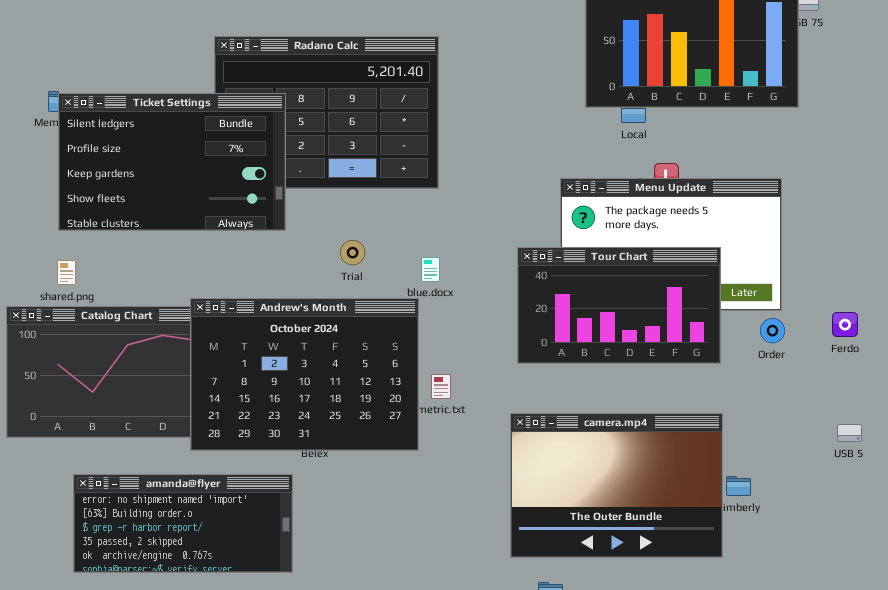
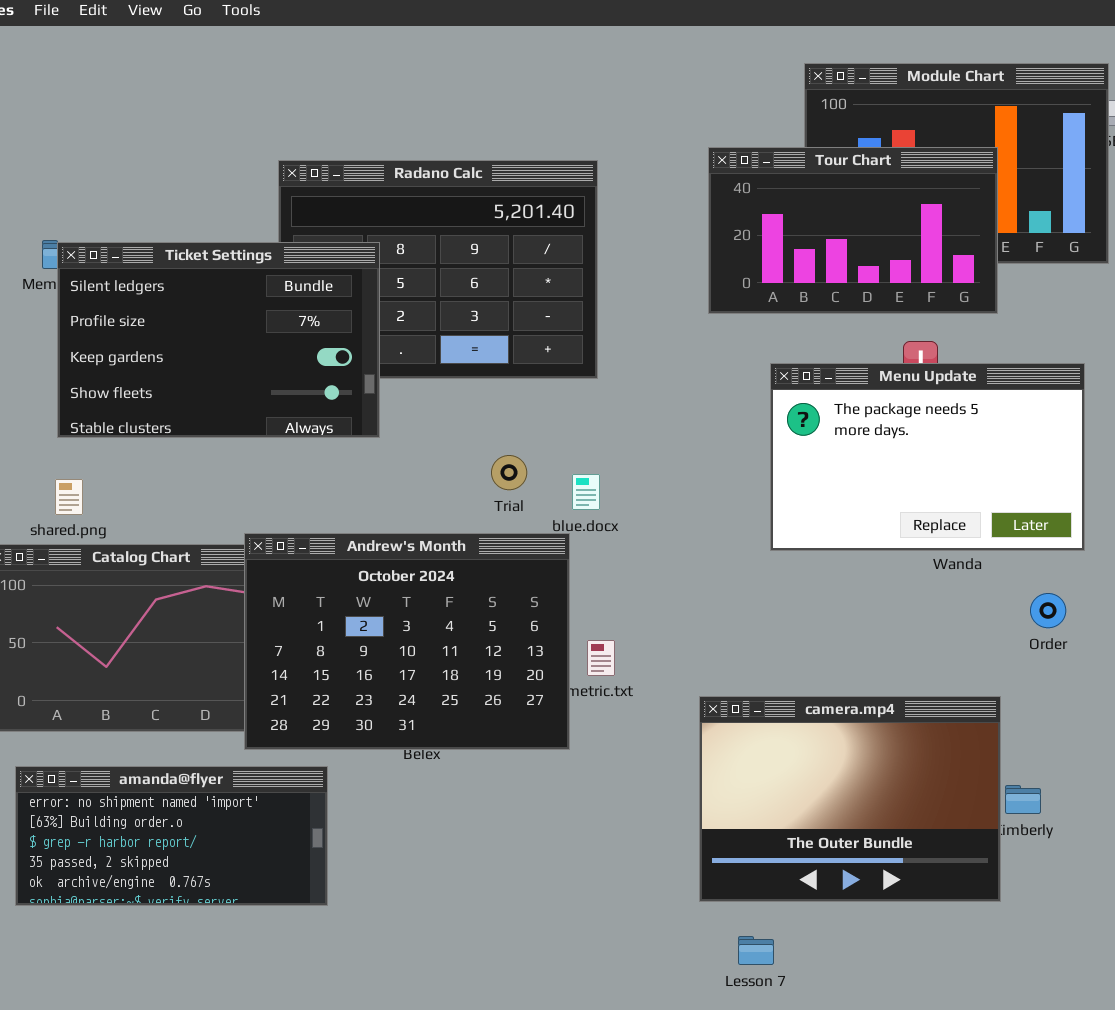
Trial: [340,240,365,265] -> [491,455,527,490], moved
Tour Chart: [517,247,721,364] -> [708,147,998,314], moved
Order: [760,318,785,343] -> [1030,593,1066,628], moved
amanda@flyer: [73,474,293,573] -> [15,766,328,906], moved

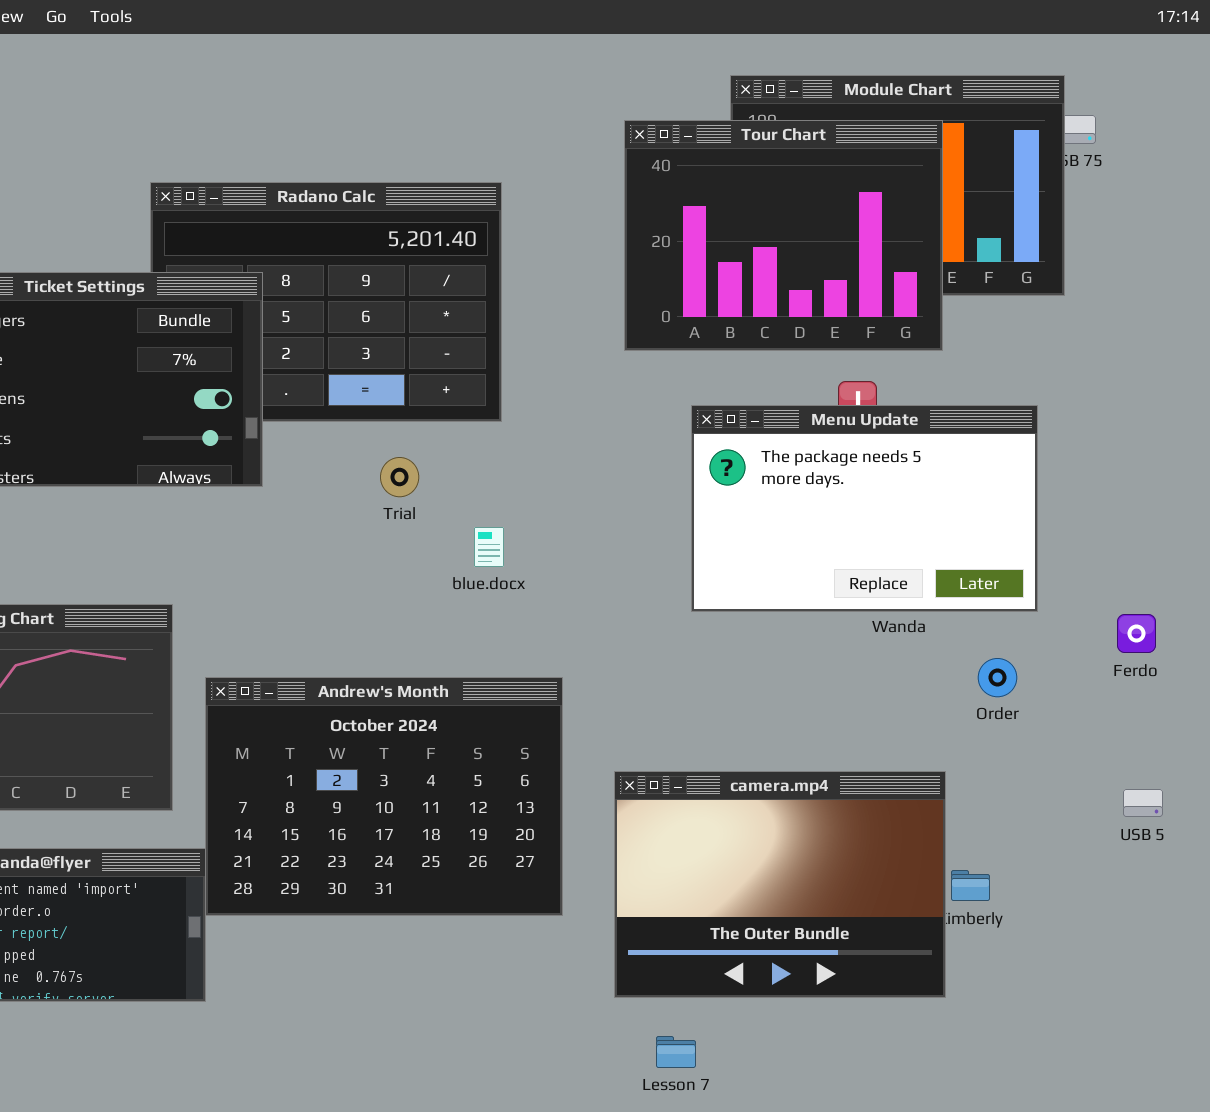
Tour Chart: [708,147,998,314] -> [624,120,943,351], resized
Trial: [491,455,527,490] -> [380,457,419,497], moved
Andrew's Month: [244,533,570,750] -> [205,677,563,916], moved

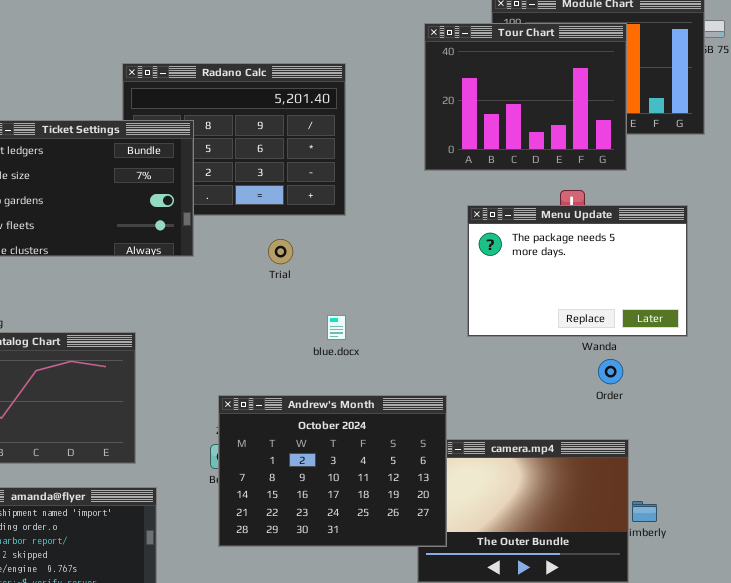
blue.docx: [474,527,504,567] -> [327,315,346,340], moved
Order: [978,658,1017,697] -> [598,359,623,384], moved
Andrew's Month: [205,677,563,916] -> [218,395,447,547], moved

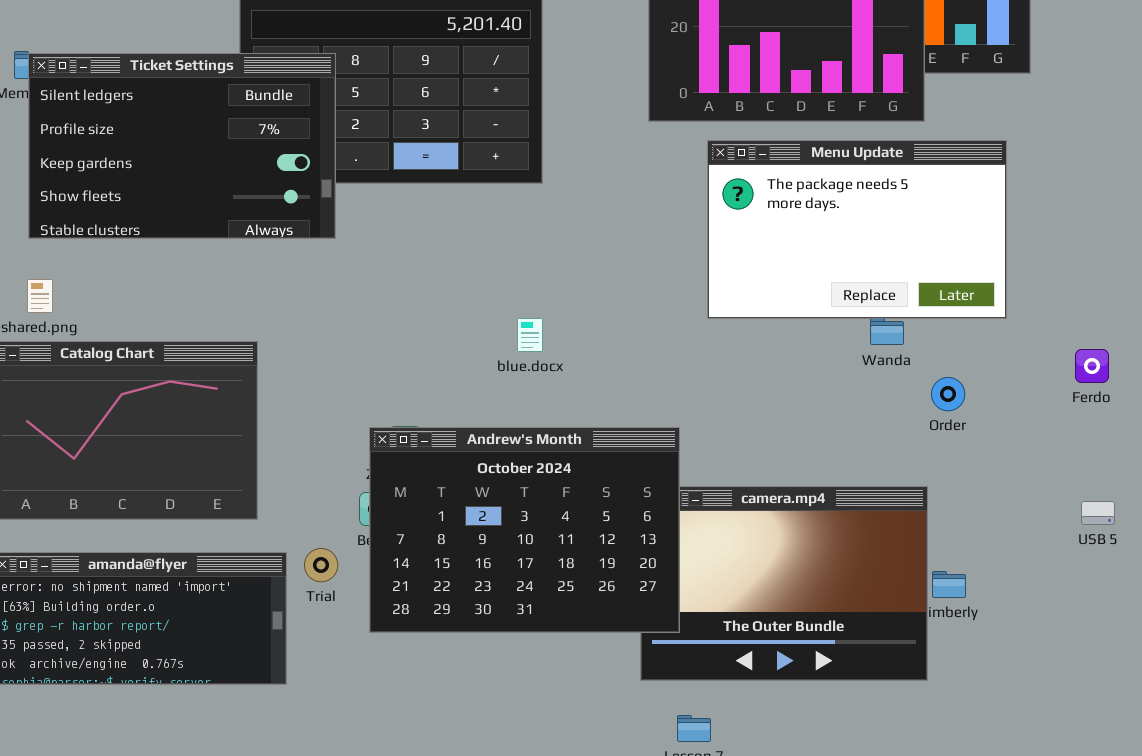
Menu Update: [467,205,688,337] -> [707,140,1007,319], moved
Trial: [268,239,293,264] -> [304,548,338,582], moved
Order: [598,359,623,384] -> [931,377,965,411], moved

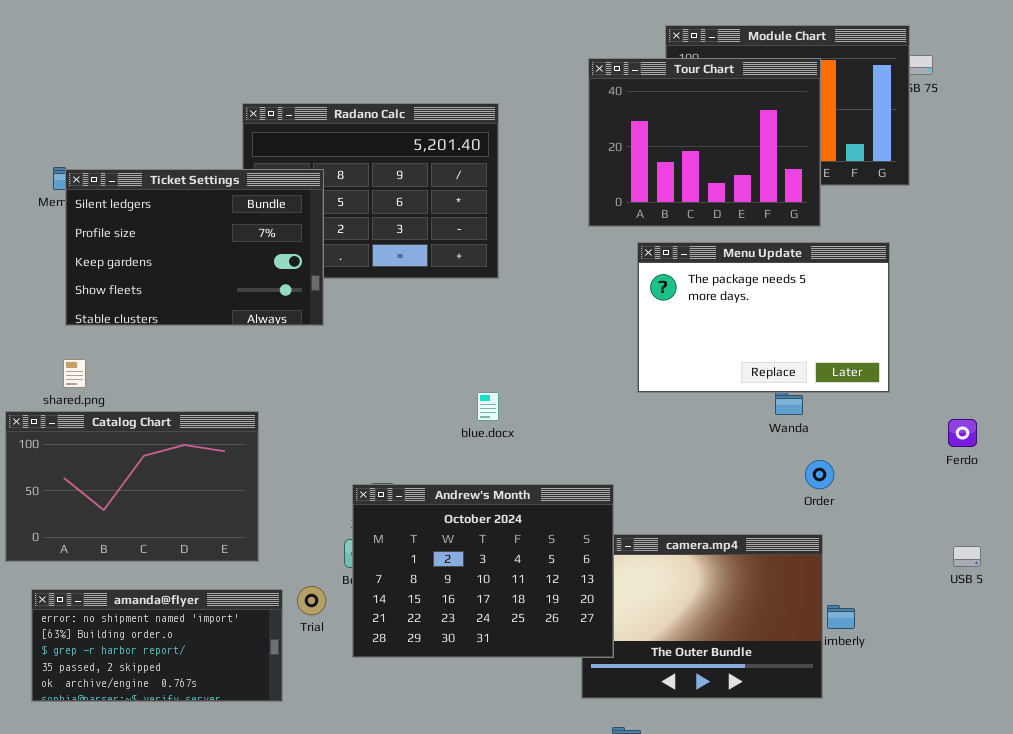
Order: [931,377,965,411] -> [805,460,834,489], moved

